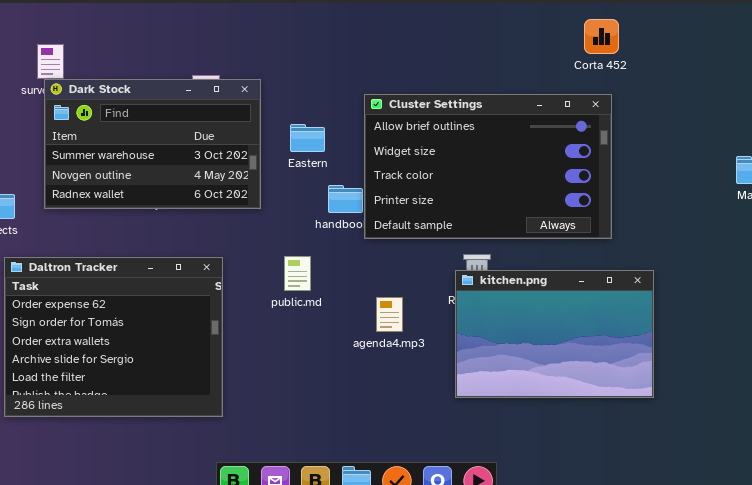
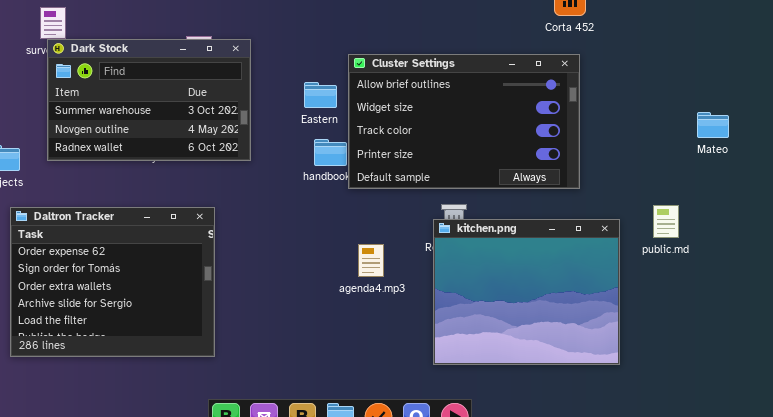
Eastern: [290,124,325,152] -> [304,82,337,108], moved
public.md: [284,256,311,291] -> [653,205,679,238], moved
kitchen.png: [455,270,654,398] -> [433,219,620,365], resized

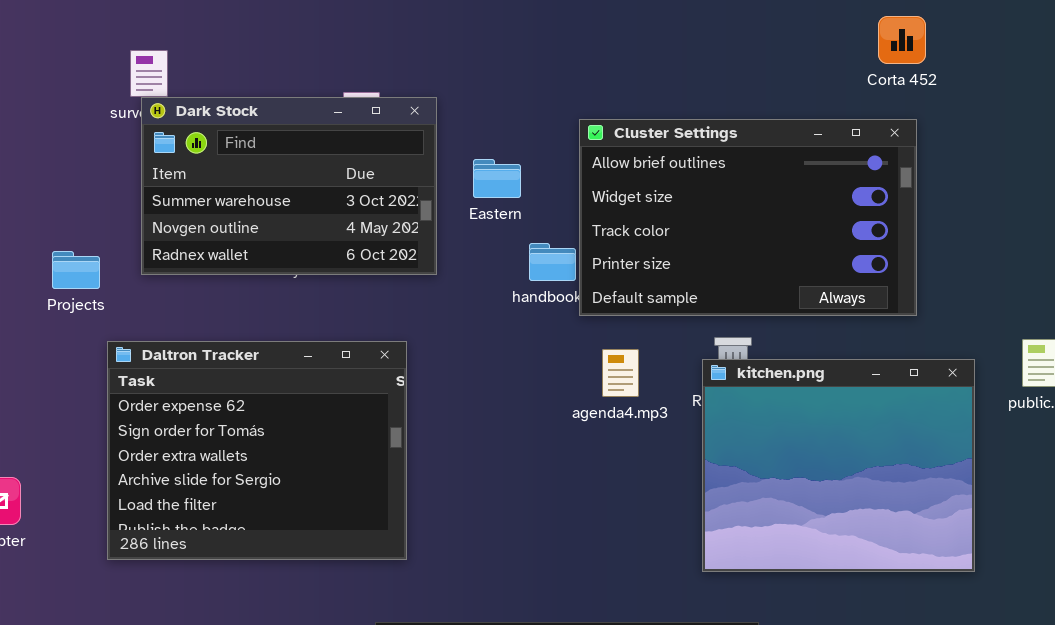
Eastern: [304,82,337,108] -> [473,159,521,198], moved
Daltron Tracker: [10,207,215,357] -> [107,341,407,560], moved
agenda4.mp3: [358,244,384,277] -> [602,349,639,397], moved

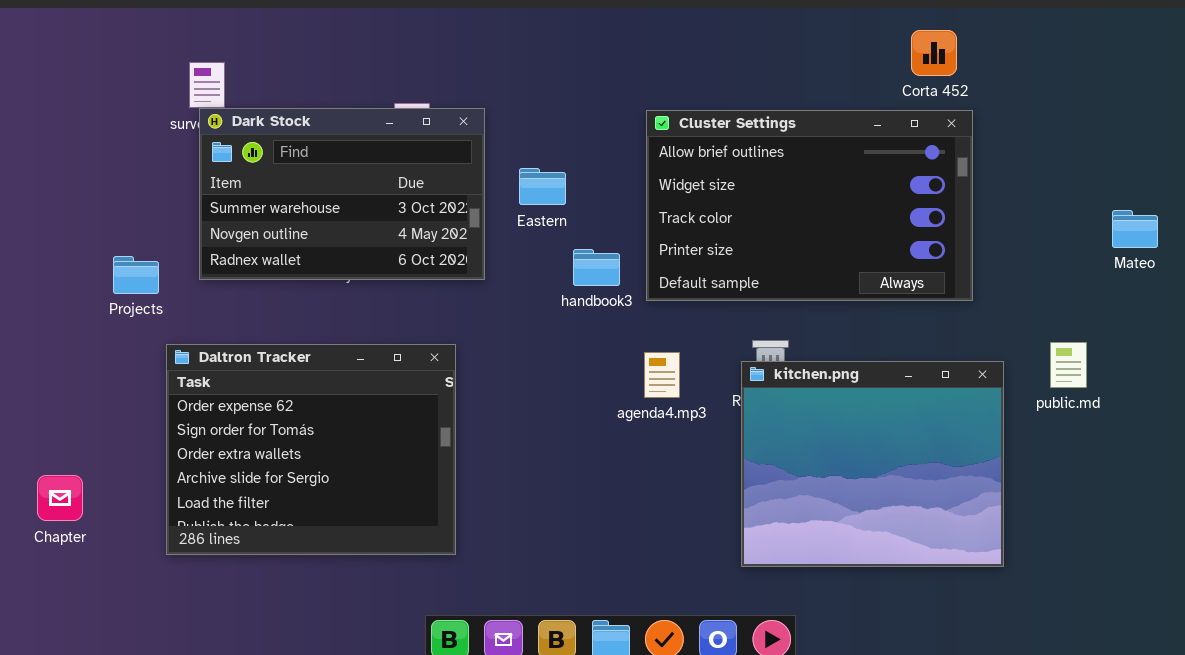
Cluster Settings: [579,119,917,316] -> [646,110,973,301], moved

